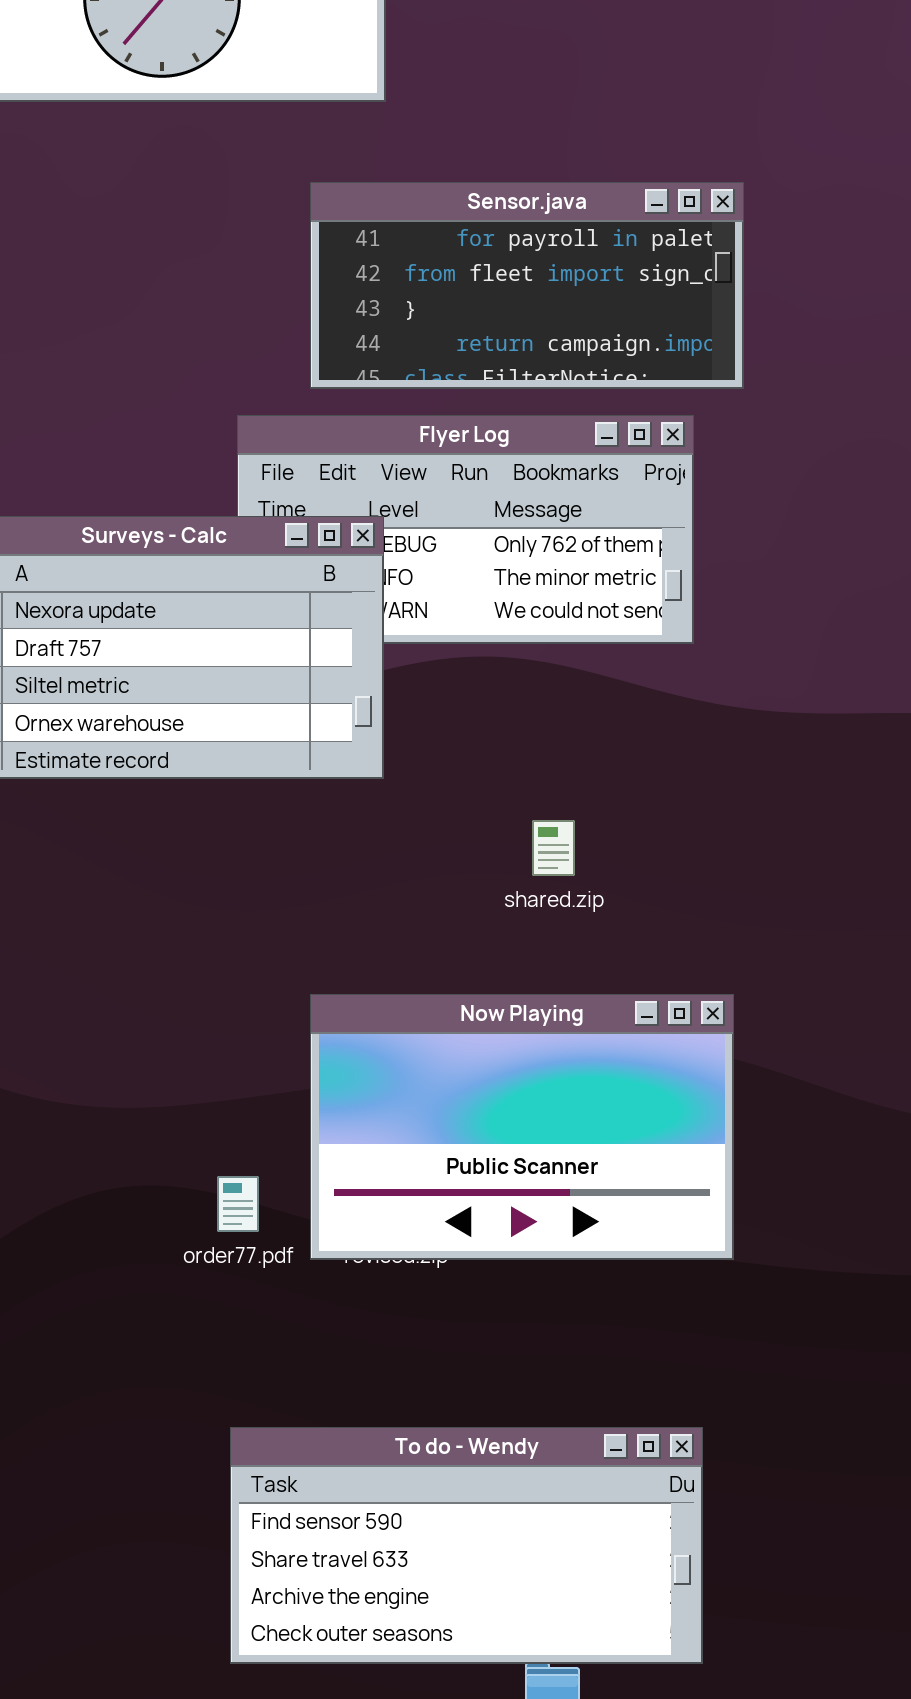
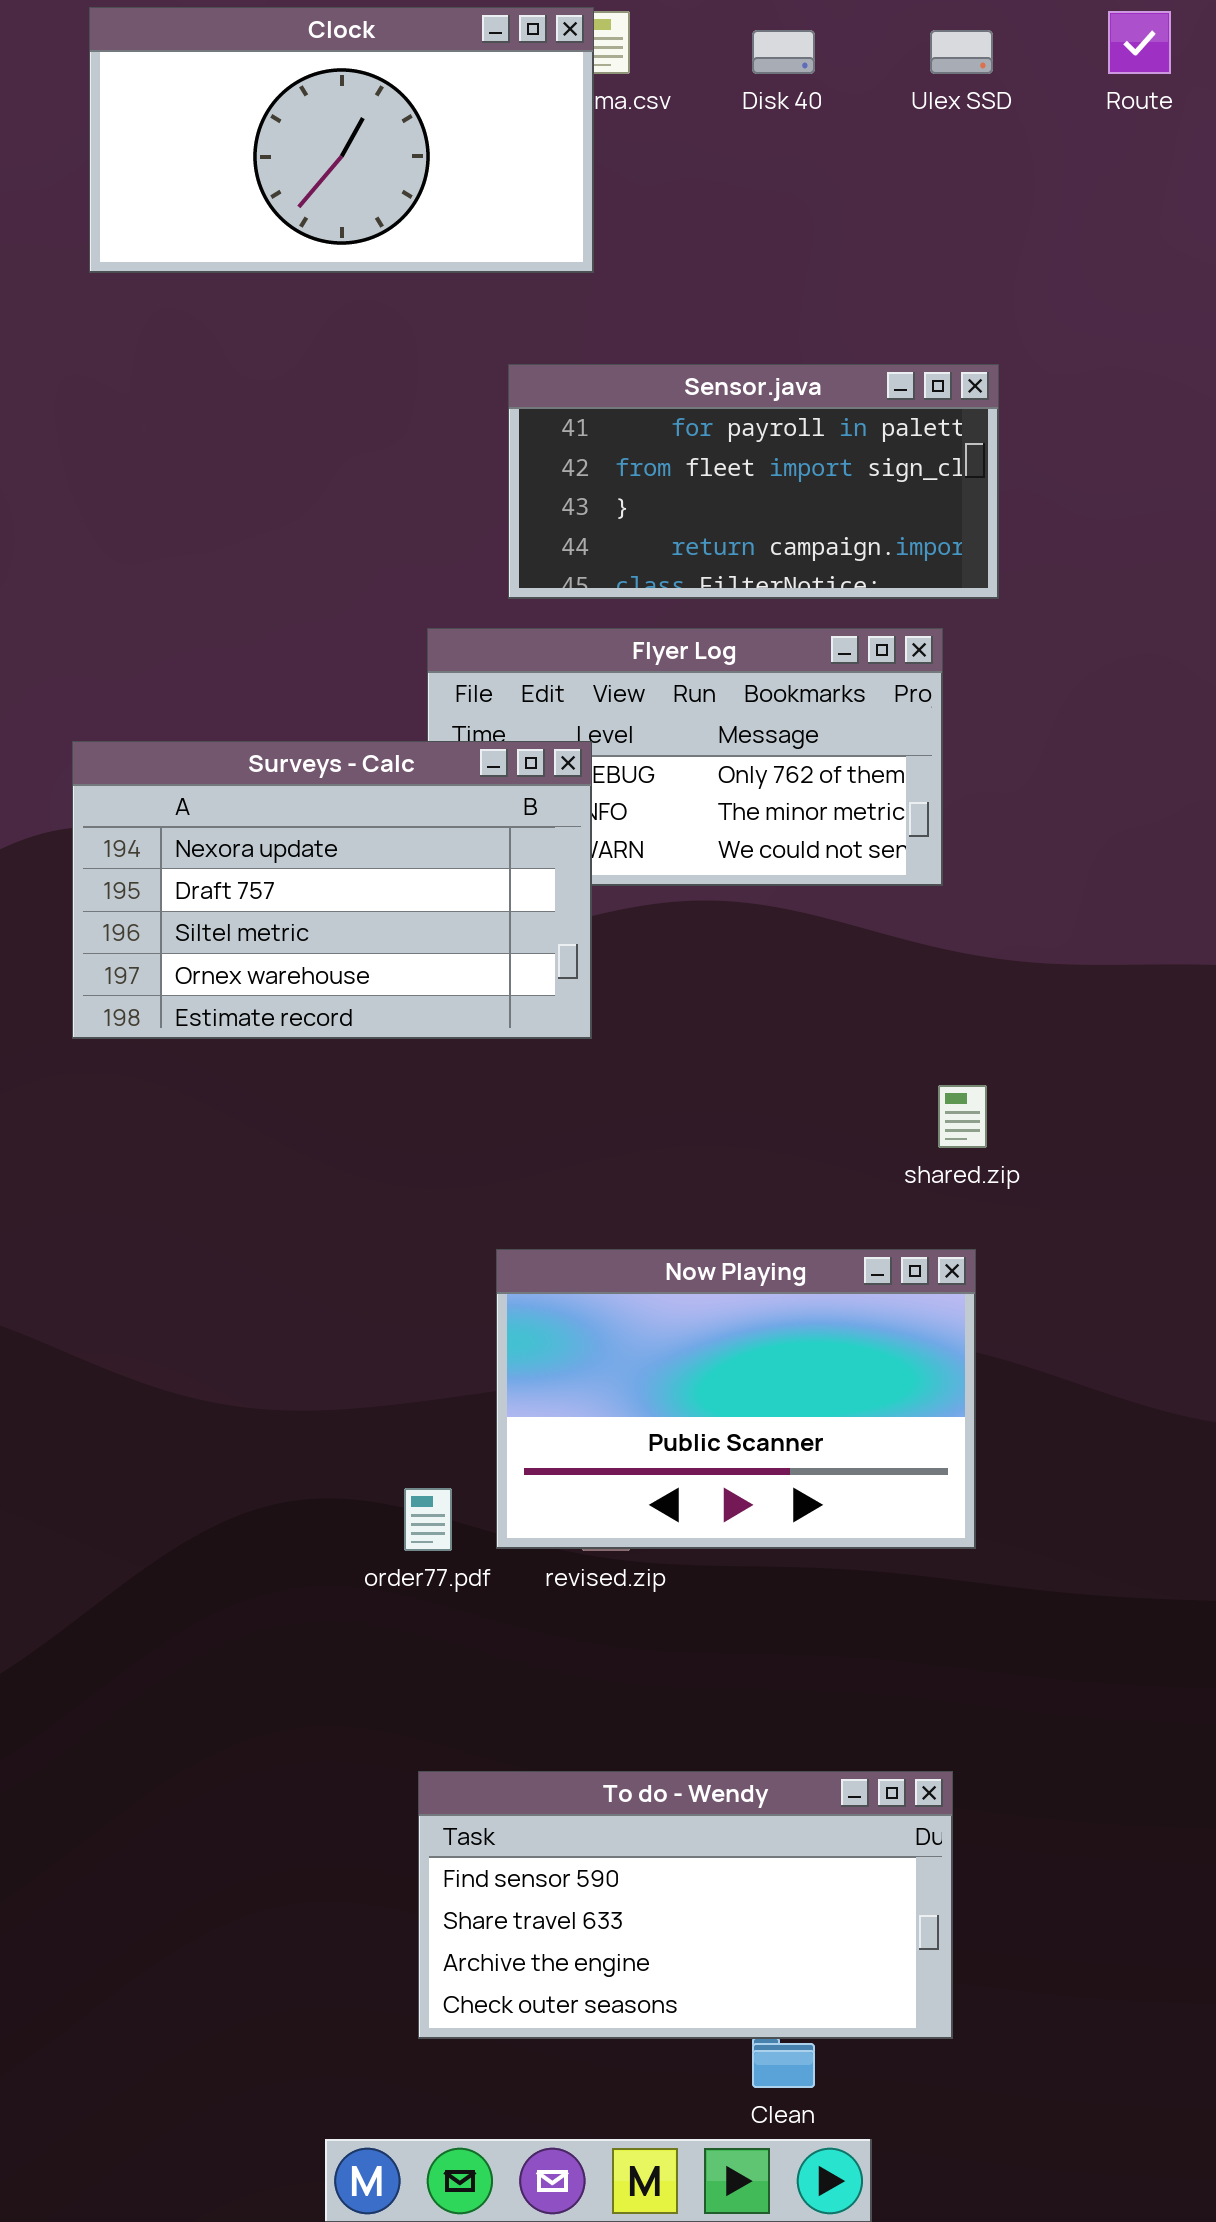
shared.zip: [532,820,575,876] -> [938,1085,987,1148], moved
Now Playing: [310,994,734,1260] -> [496,1249,976,1549], moved

